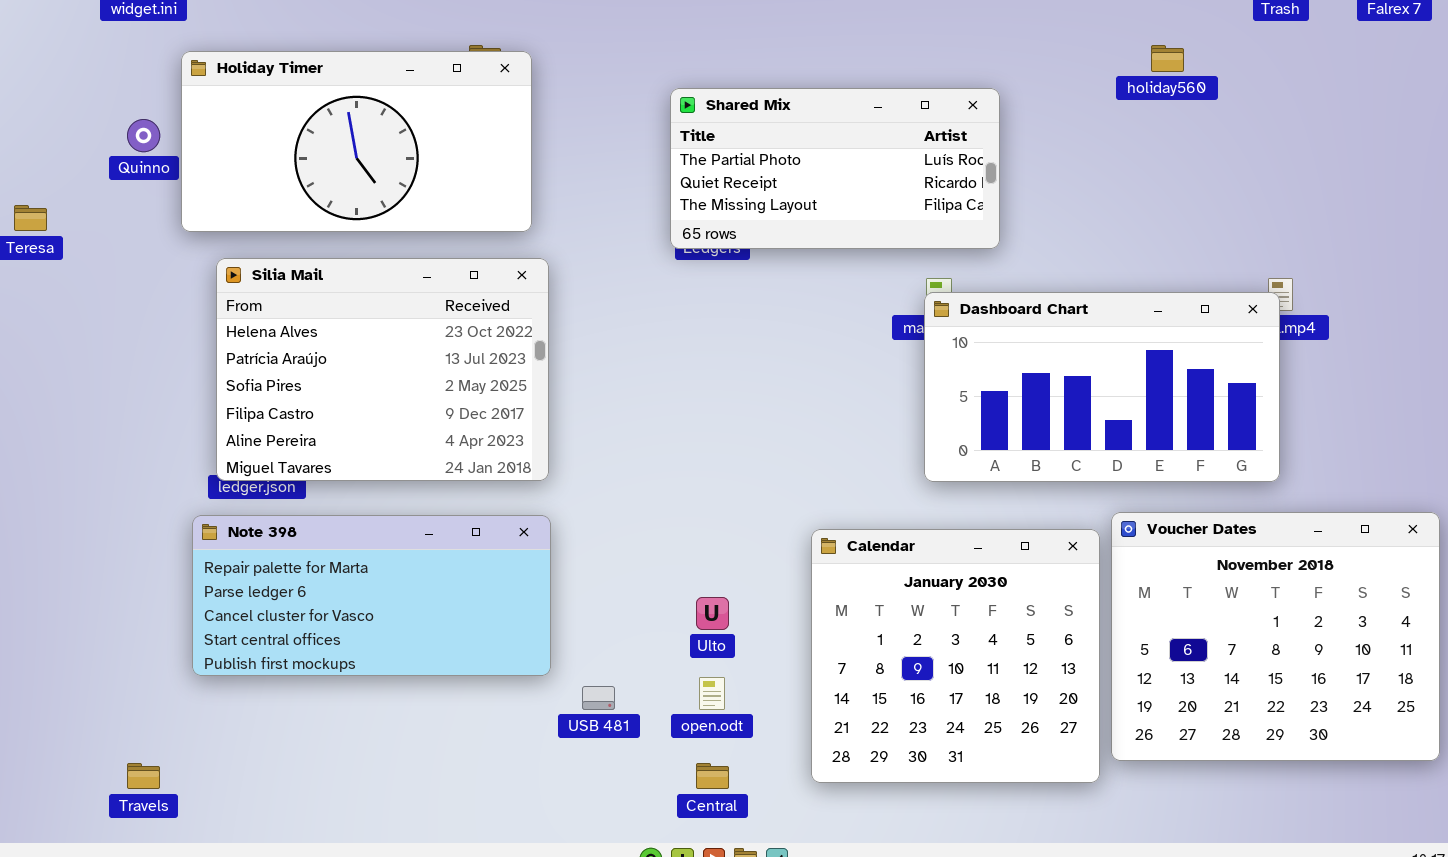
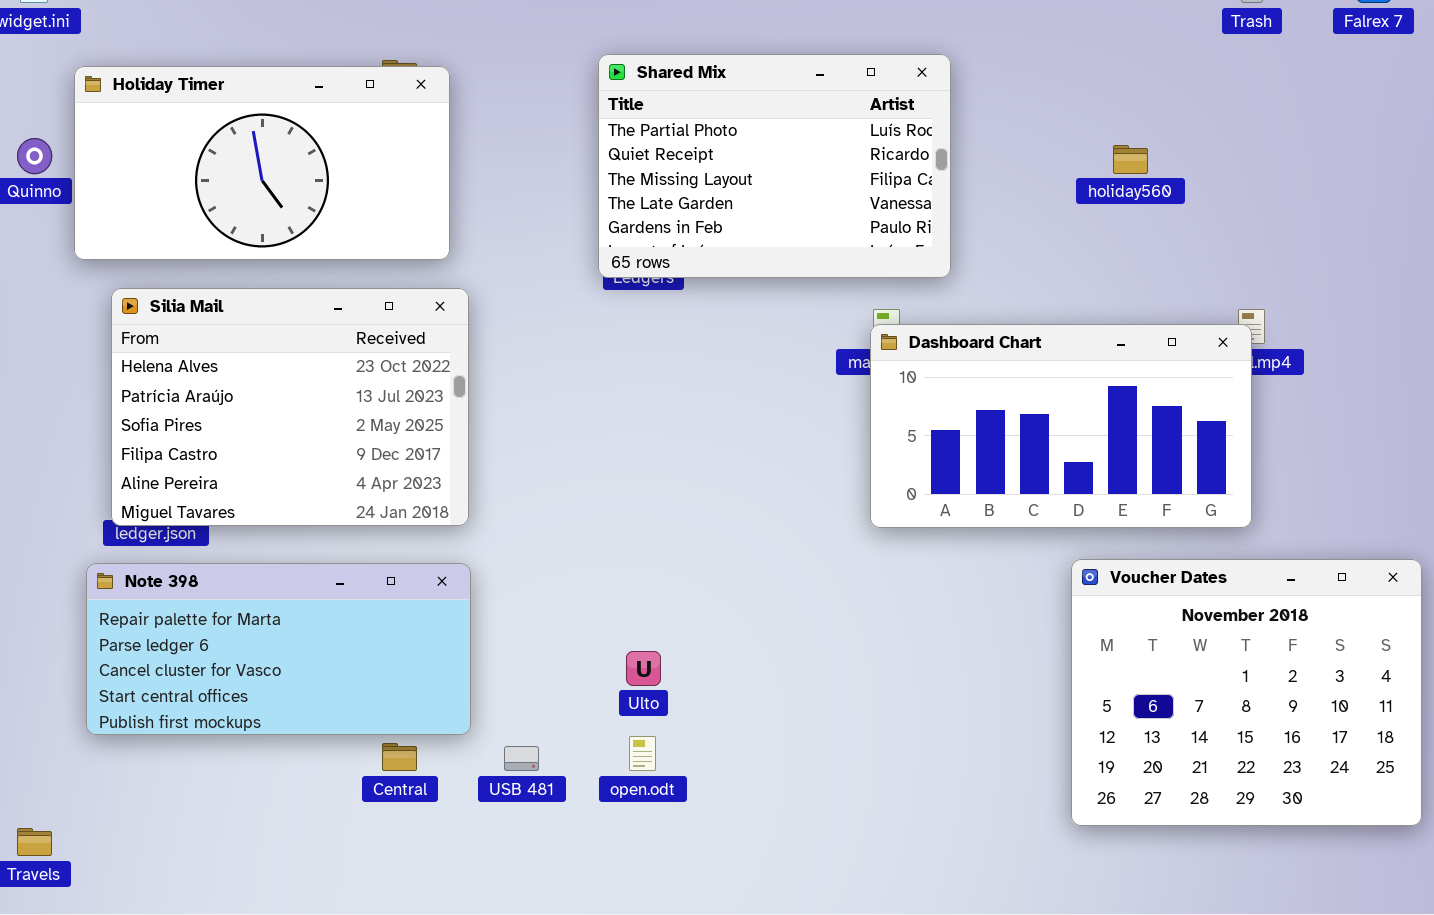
holiday560: [1151,45,1184,72] -> [1113,145,1148,174], moved
Shared Mix: [670,88,1000,249] -> [598,54,951,278], resized
Calendar: [811,529,1100,783] -> none, closed
Central: [696,763,729,789] -> [382,743,417,771], moved

